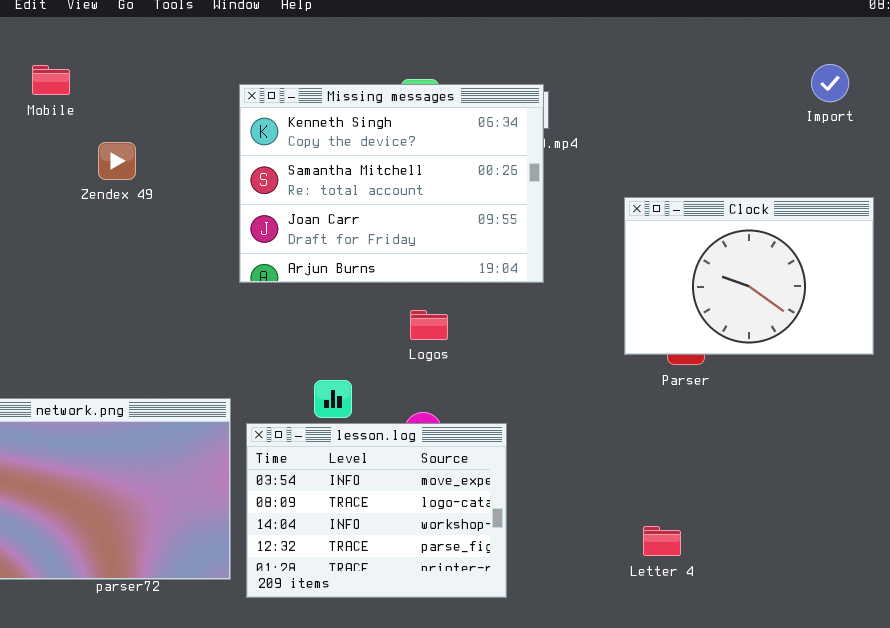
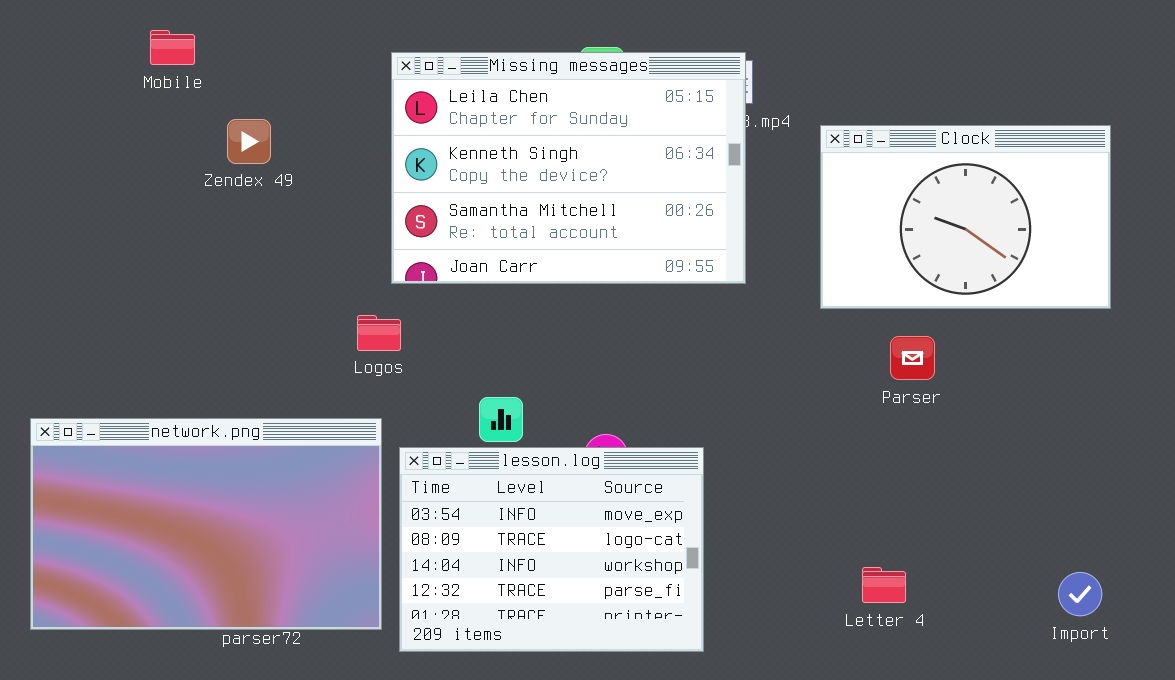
Import: [811,64,849,102] -> [1058,572,1102,616], moved
Missing messages: [239,84,544,283] -> [391,52,746,284], scrolled up 1 row
Clock: [624,197,874,355] -> [820,125,1111,309], moved
Logos: [410,310,448,340] -> [357,315,401,351], moved

